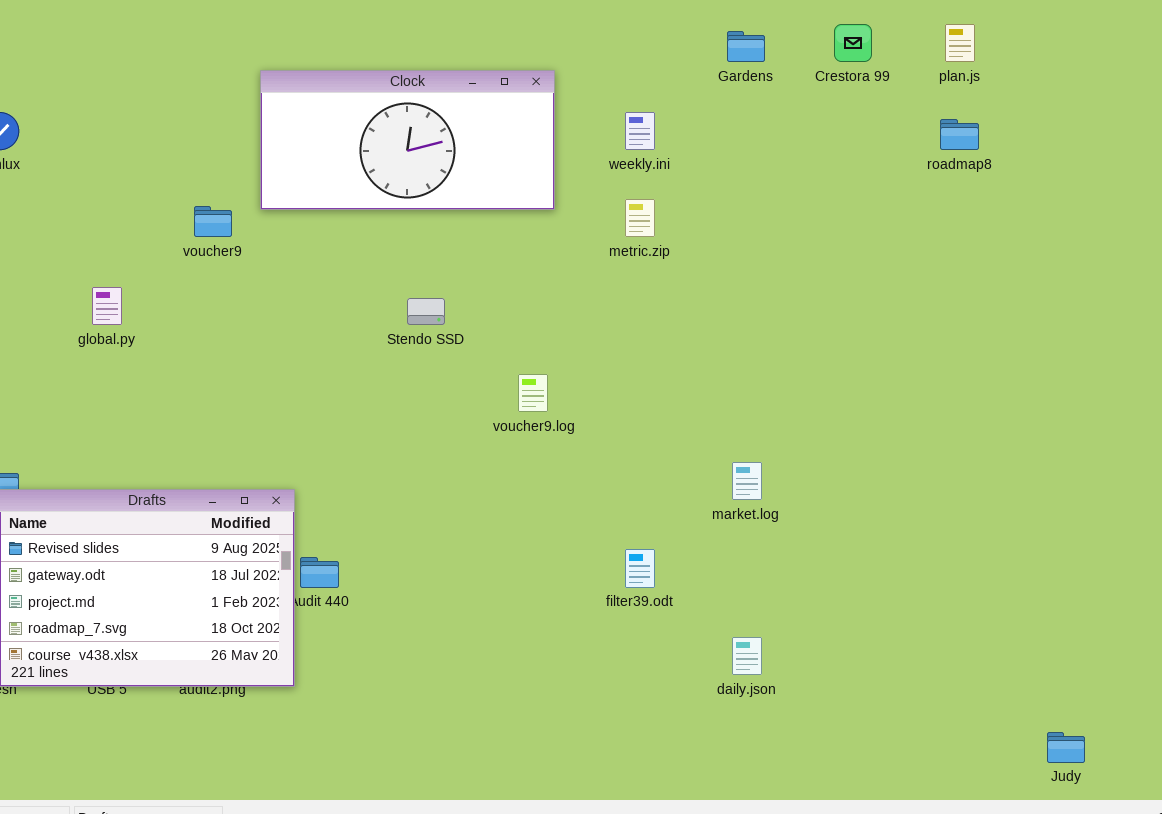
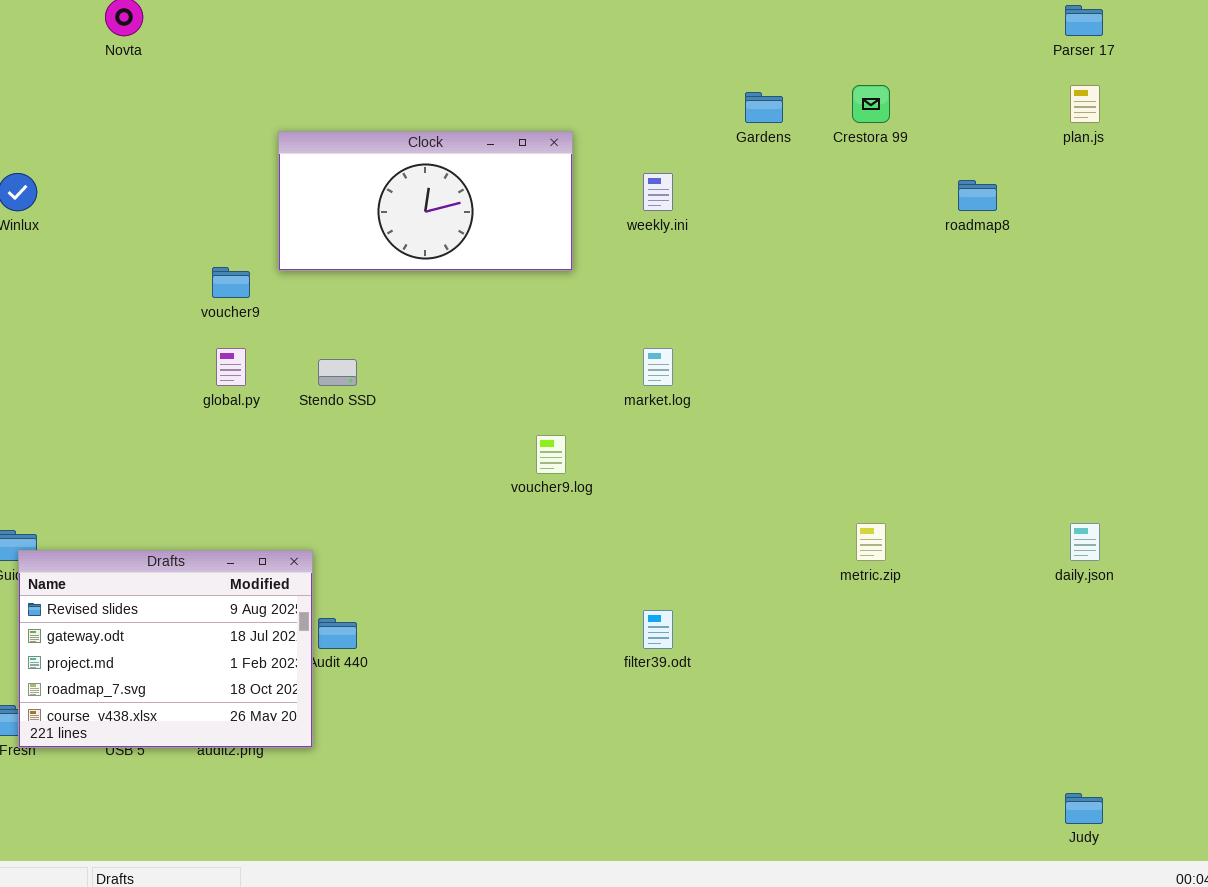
plan.js: [945,24,975,62] -> [1070,85,1100,123], moved
metric.zip: [625,199,655,237] -> [856,523,886,561], moved
global.py: [92,287,122,325] -> [216,348,246,386], moved
Stendo SSD: [407,298,445,325] -> [318,359,357,386], moved
market.log: [732,462,762,500] -> [643,348,673,386], moved
daily.json: [732,637,762,675] -> [1070,523,1100,561], moved

